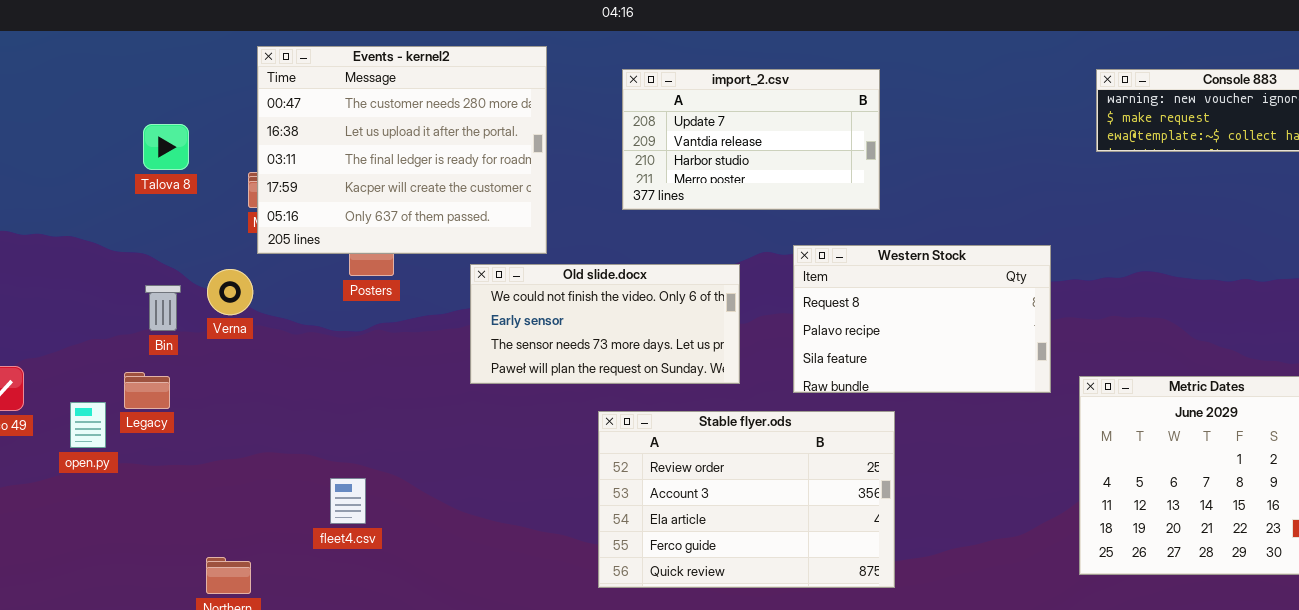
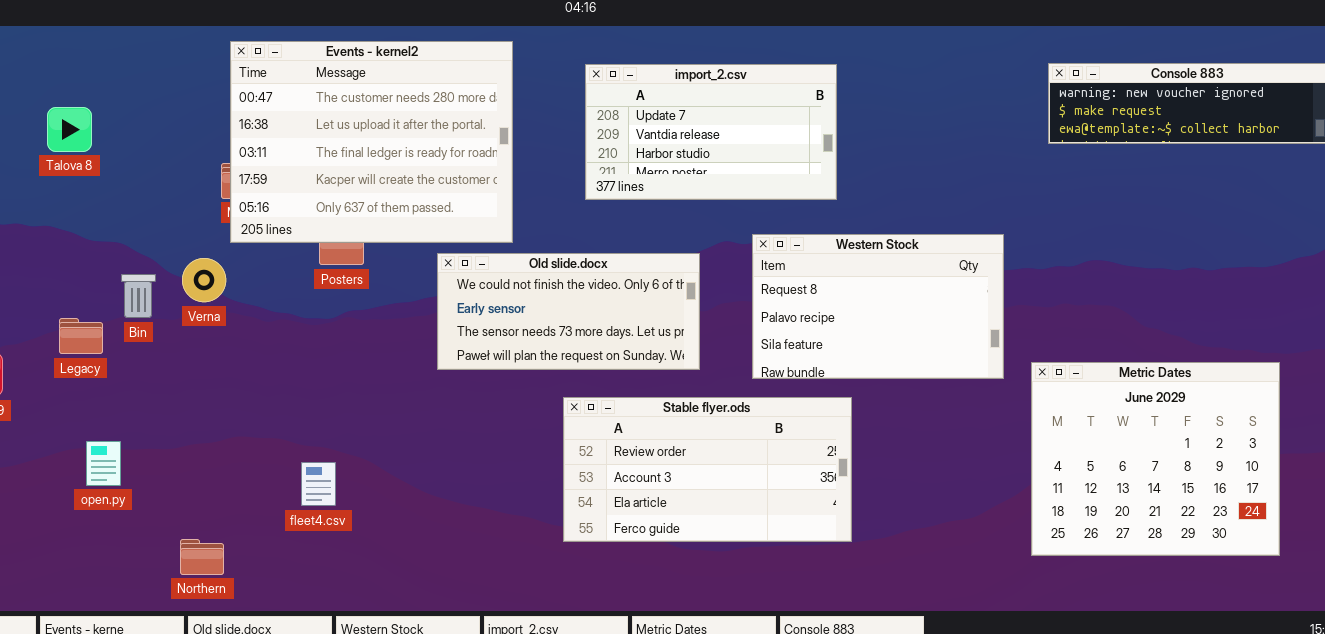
Talova 8: [143,124,189,170] -> [47,107,92,152], moved
Legacy: [124,372,170,409] -> [59,318,103,354], moved
open.py: [70,402,106,448] -> [86,441,121,486], moved
Stable flyer.ods: [598,411,895,588] -> [563,397,852,542], resized

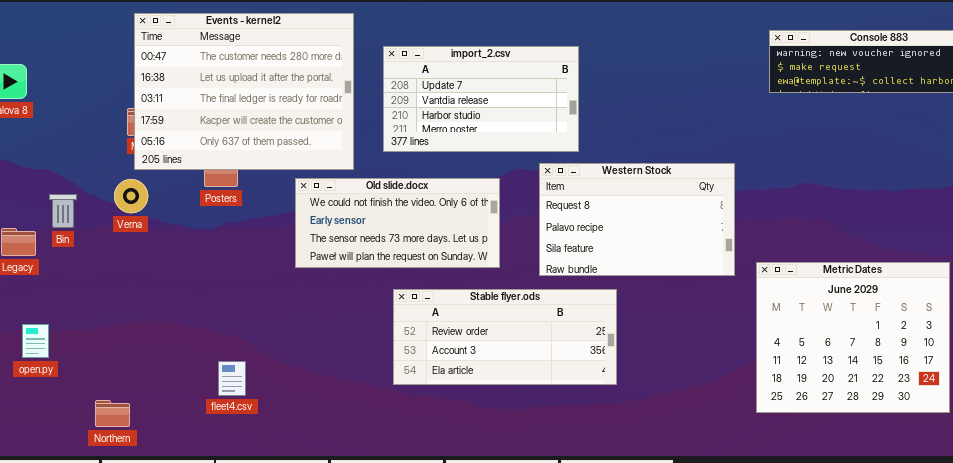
import_2.csv: [585,64,837,200] -> [383,46,579,152], moved
Verna: [182,258,226,302] -> [114,179,148,213], moved
Stable flyer.ods: [563,397,852,542] -> [393,289,617,385], resized
fleet4.csv: [301,462,336,506] -> [218,361,246,396], moved

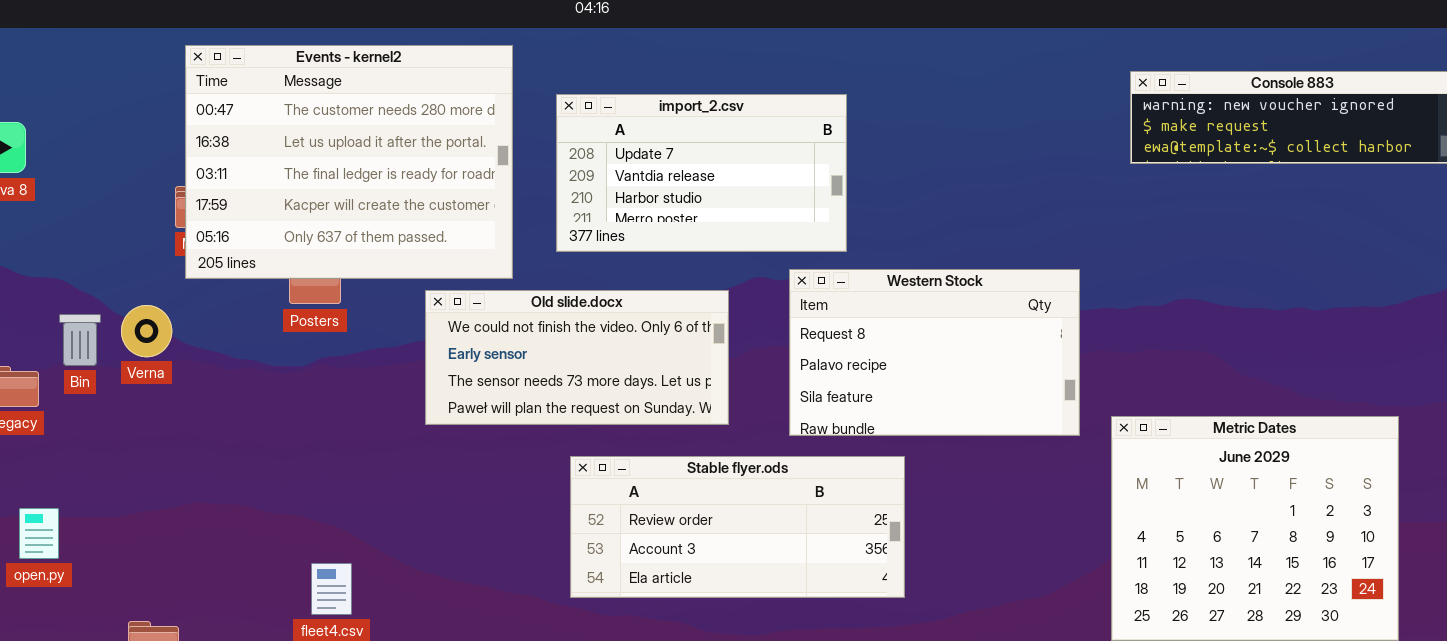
Verna: [114,179,148,213] -> [121,305,172,357], moved

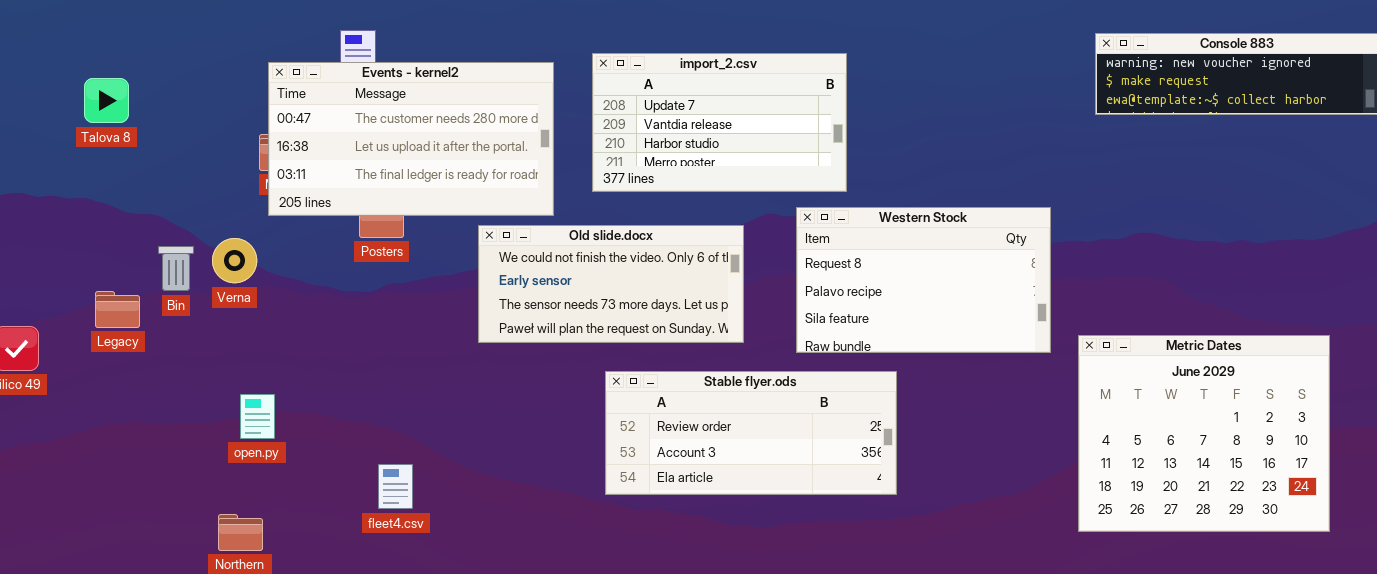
Events - kernel2: [185,45,513,279] -> [268,62,554,216], resized
open.py: [19,508,59,559] -> [240,394,275,439], moved

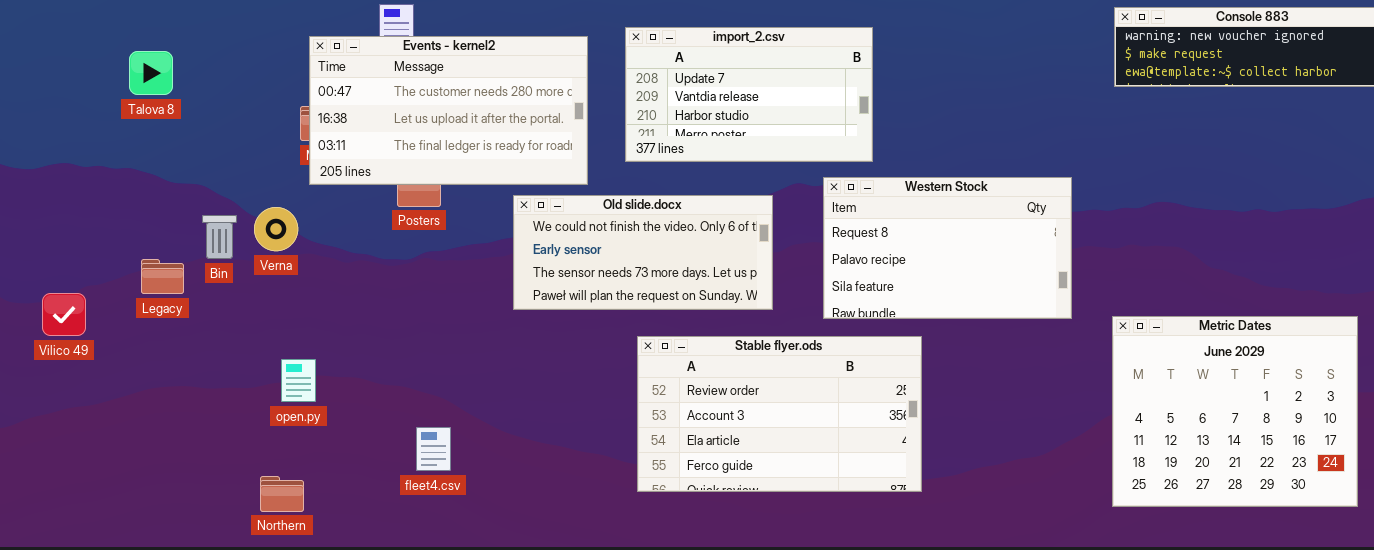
Metric Dates: [1078,335,1330,532] -> [1112,316,1358,507], moved
Stable flyer.ods: [605,371,897,495] -> [637,336,922,492], resized

